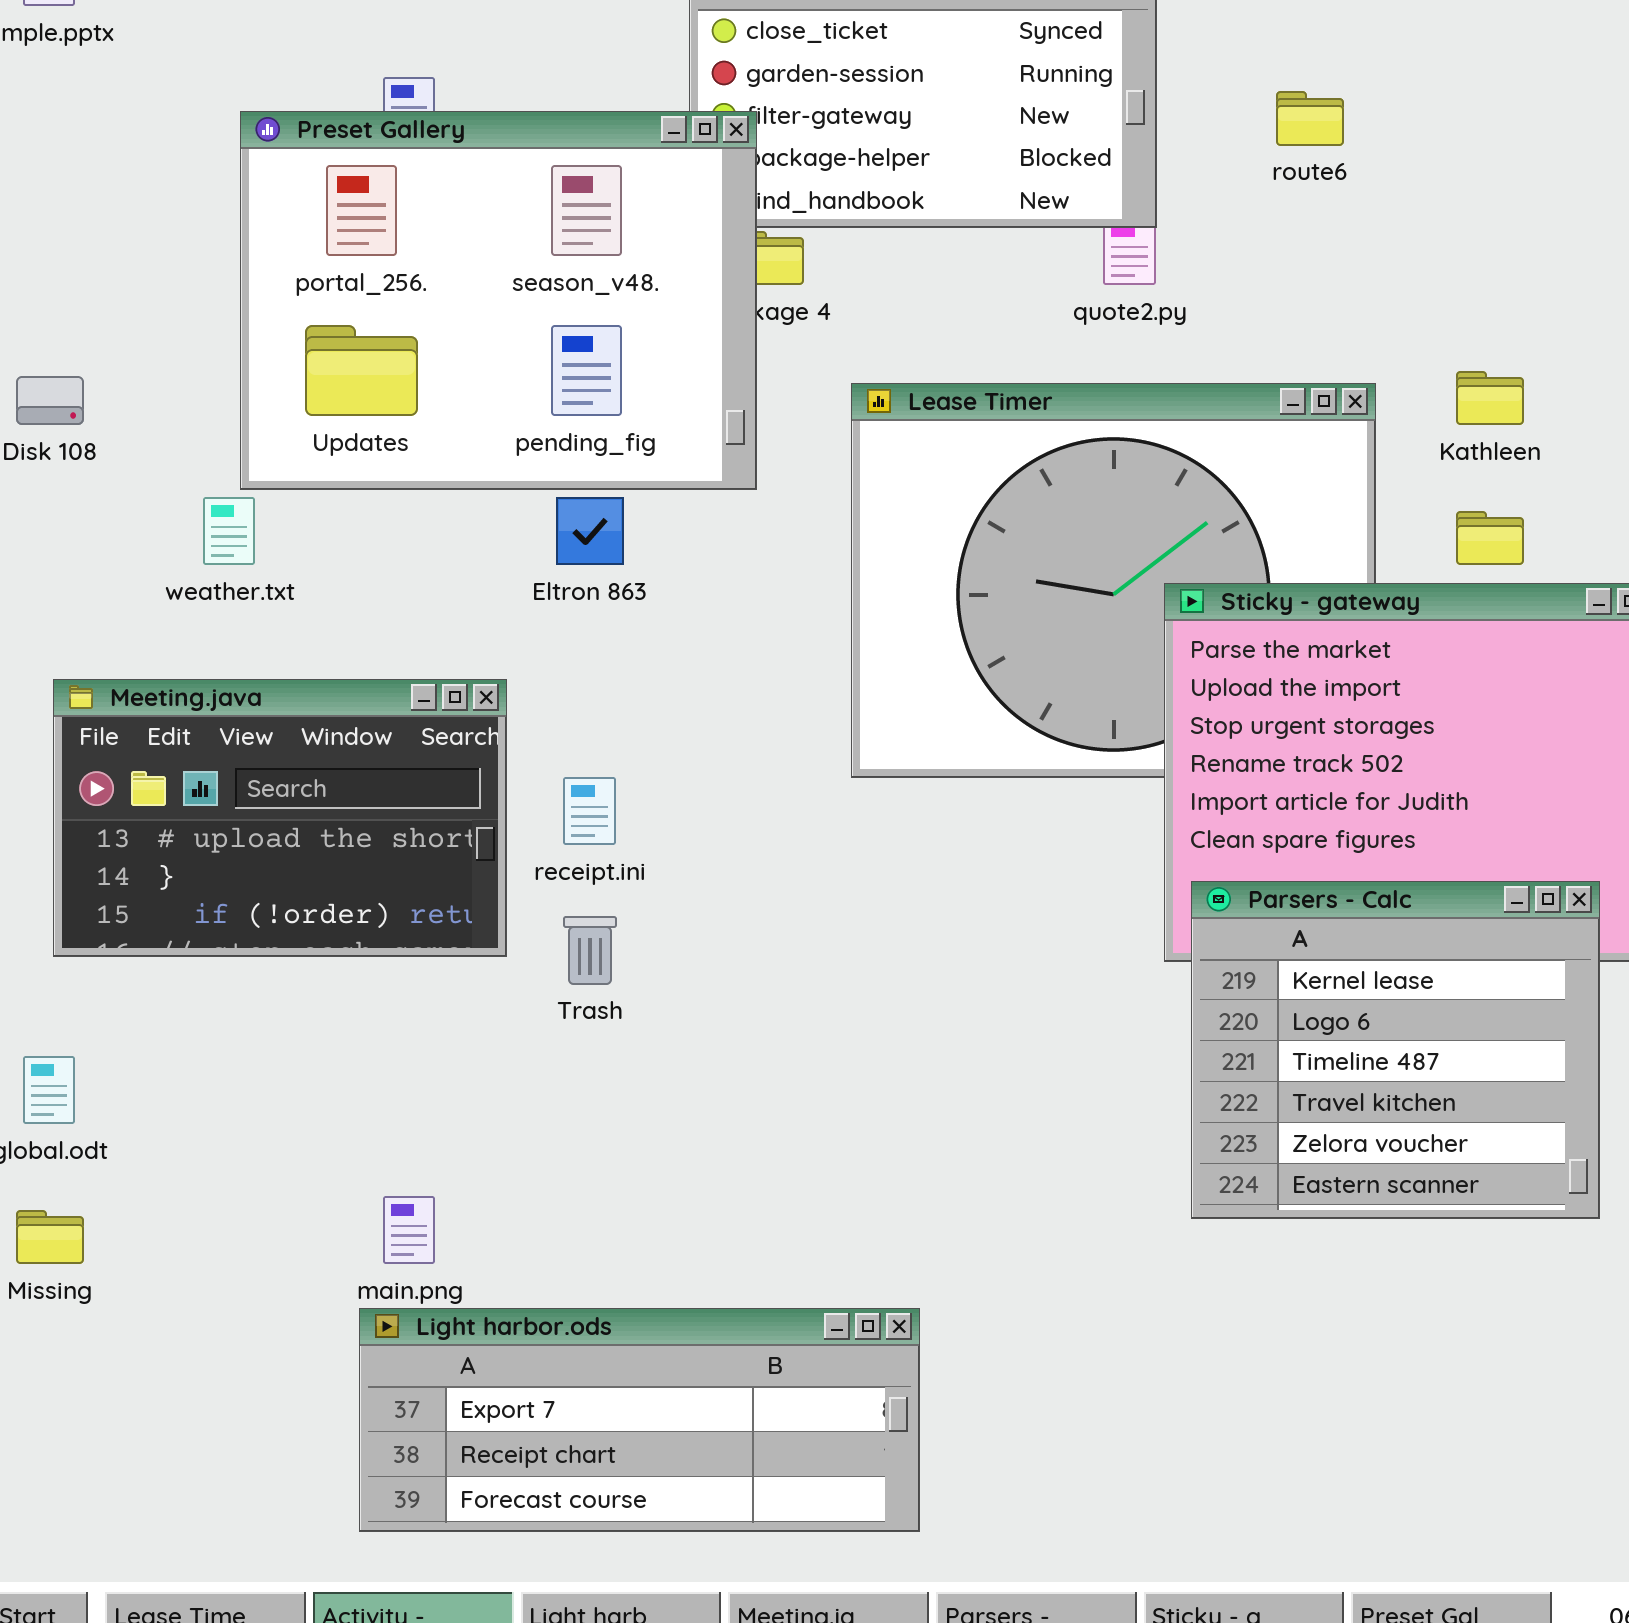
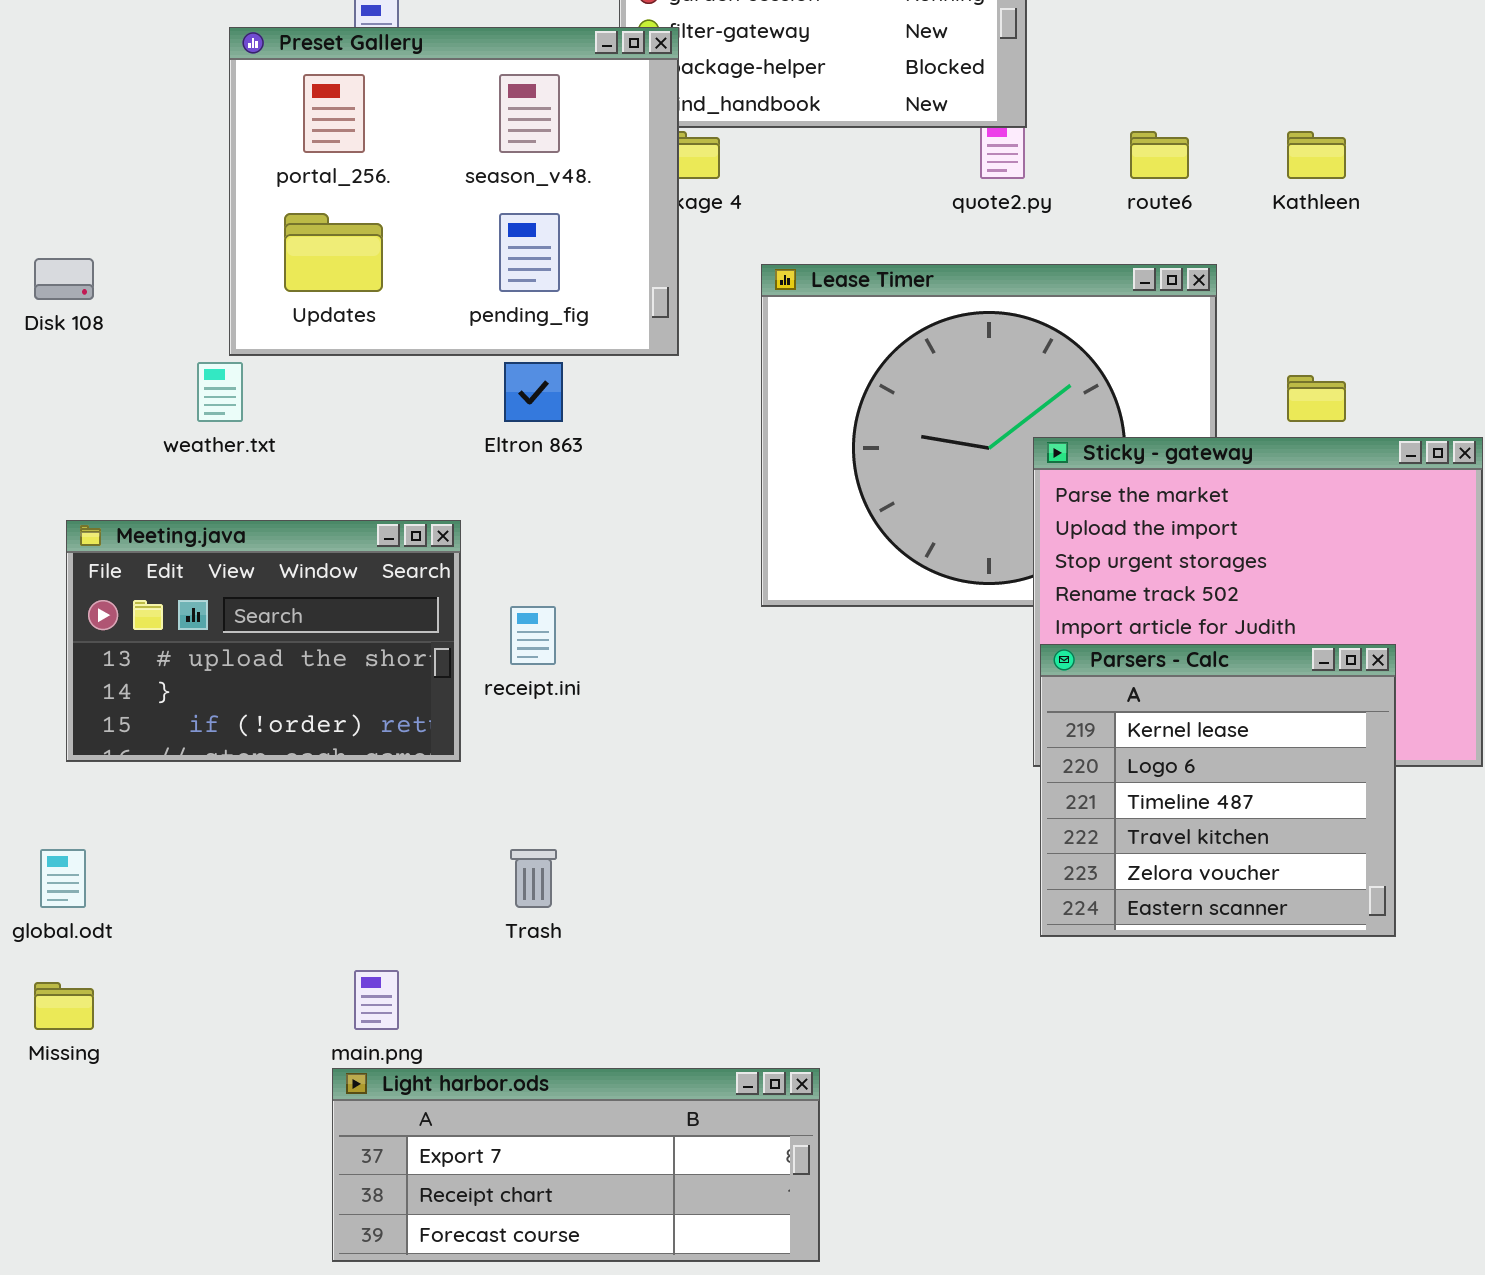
route6: [1276,91,1344,146] -> [1130,131,1189,179], moved
Kathleen: [1456,371,1524,425] -> [1287,131,1346,179], moved
Parsers - Calc: [1191,881,1600,1219] -> [1040,644,1396,937], moved
Trash: [563,916,617,985] -> [510,849,557,908], moved

